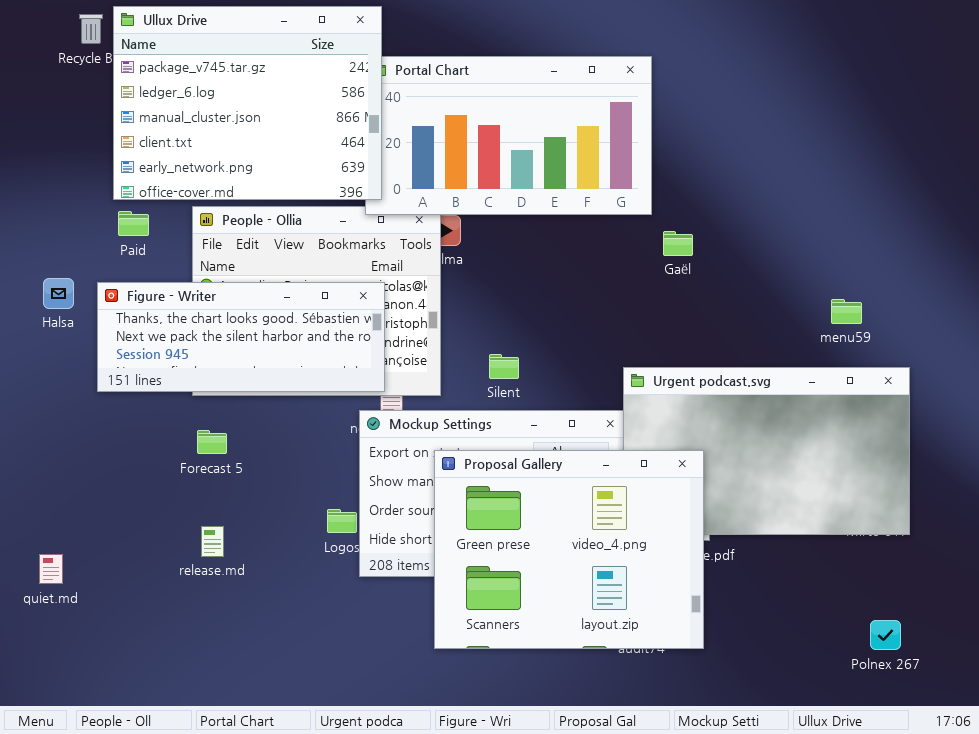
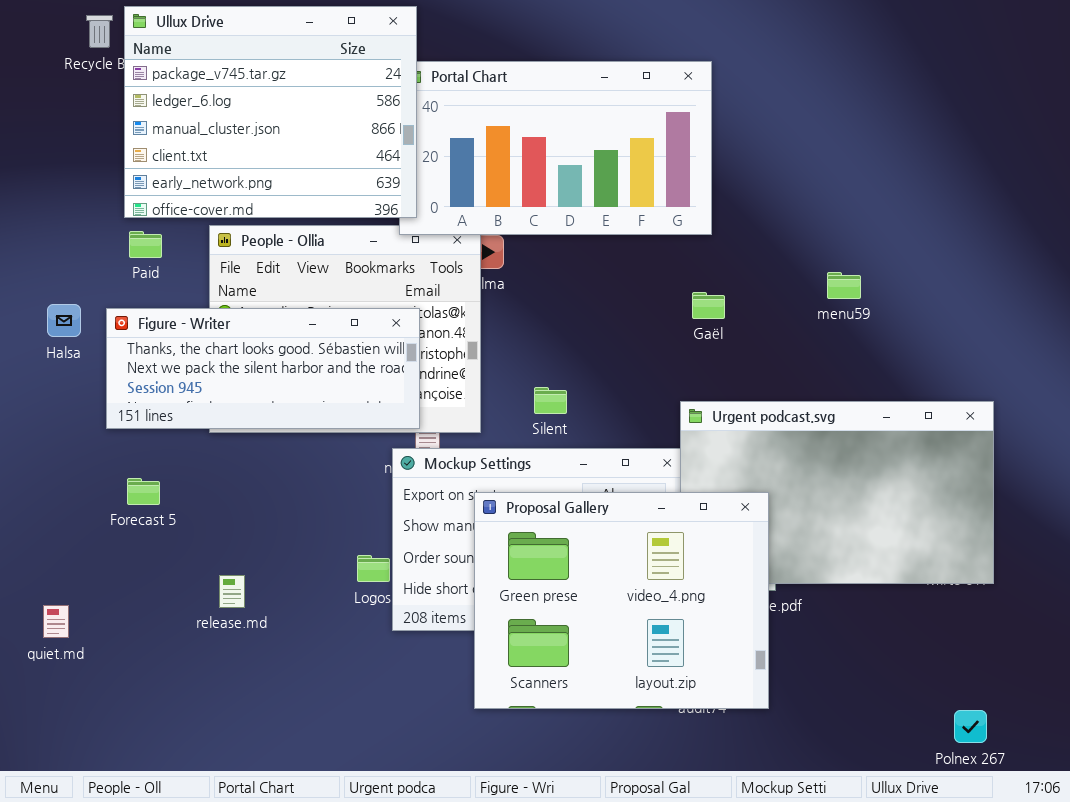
Gaël: [663,231,693,256] -> [692,292,725,319], moved
menu59: [831,299,862,324] -> [827,272,861,299], moved
Forecast 5: [197,430,227,454] -> [127,478,160,505], moved
Polnex 267: [870,620,901,650] -> [954,710,987,743], moved

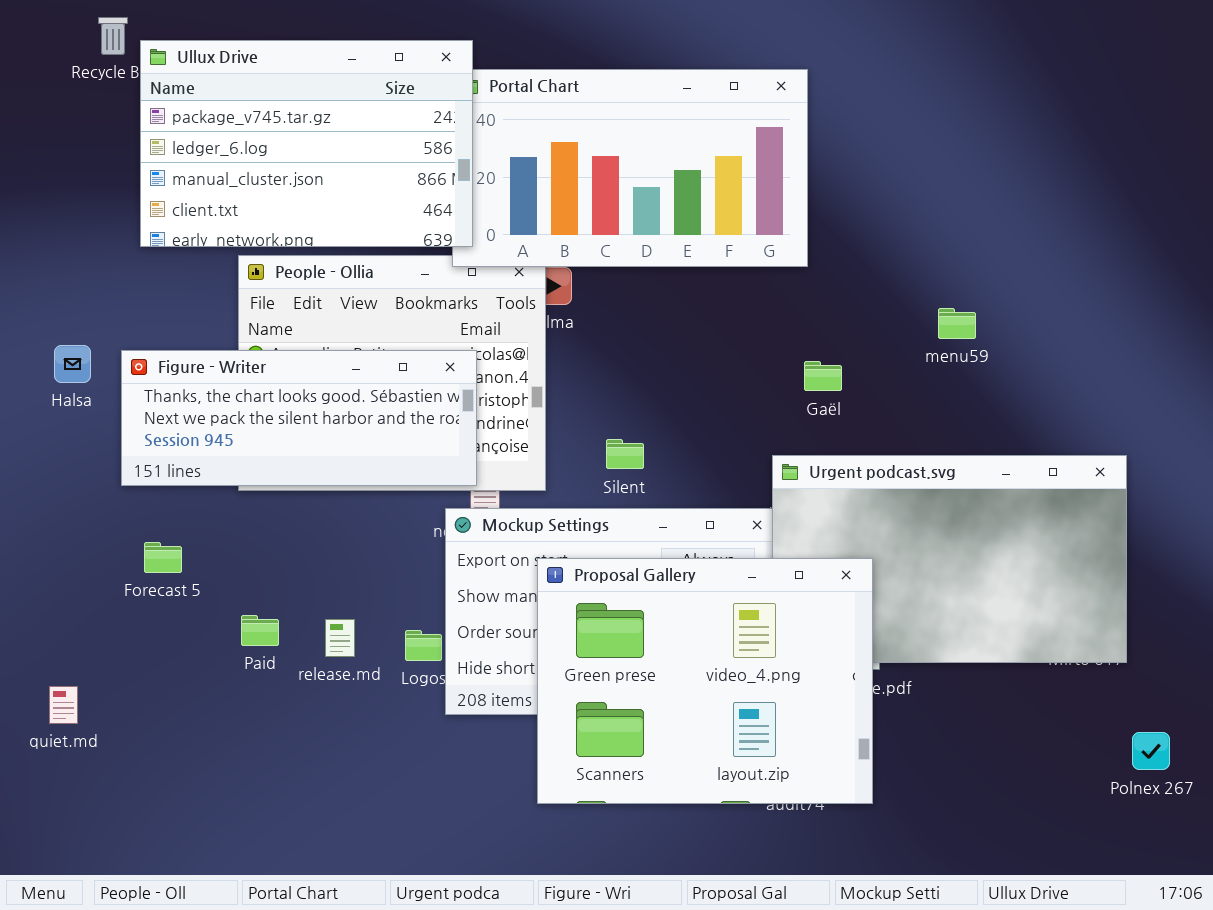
Ullux Drive: [124,6,417,218] -> [140,40,473,247], resized
Paid: [129,231,162,258] -> [241,615,279,646], moved
Gaël: [692,292,725,319] -> [804,361,842,391], moved
release.md: [219,575,245,608] -> [325,619,355,657], moved
Polnex 267: [954,710,987,743] -> [1132,732,1170,770], moved

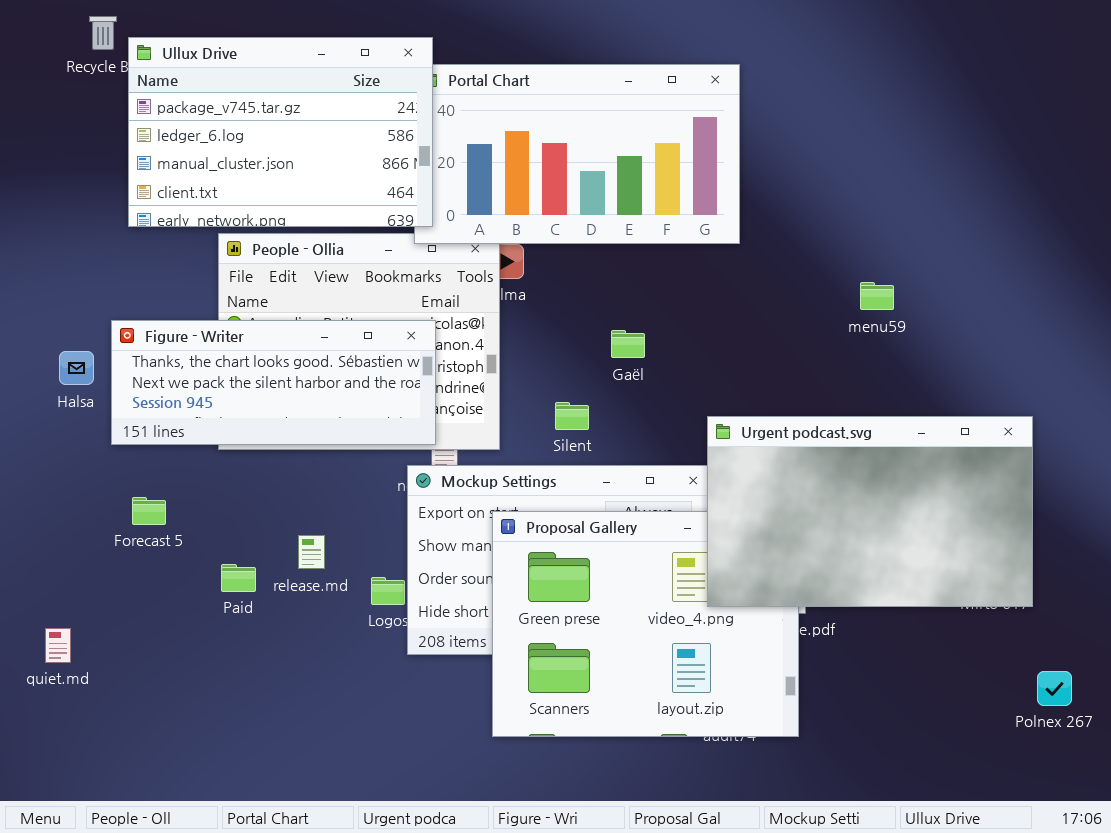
Halsa: [54,345,91,383] -> [59,351,94,385], moved
Gaël: [804,361,842,391] -> [611,330,645,358], moved
Urgent podcast.svg: [772,455,1127,663] -> [707,416,1033,607], raised
release.md: [325,619,355,657] -> [298,535,325,569], moved

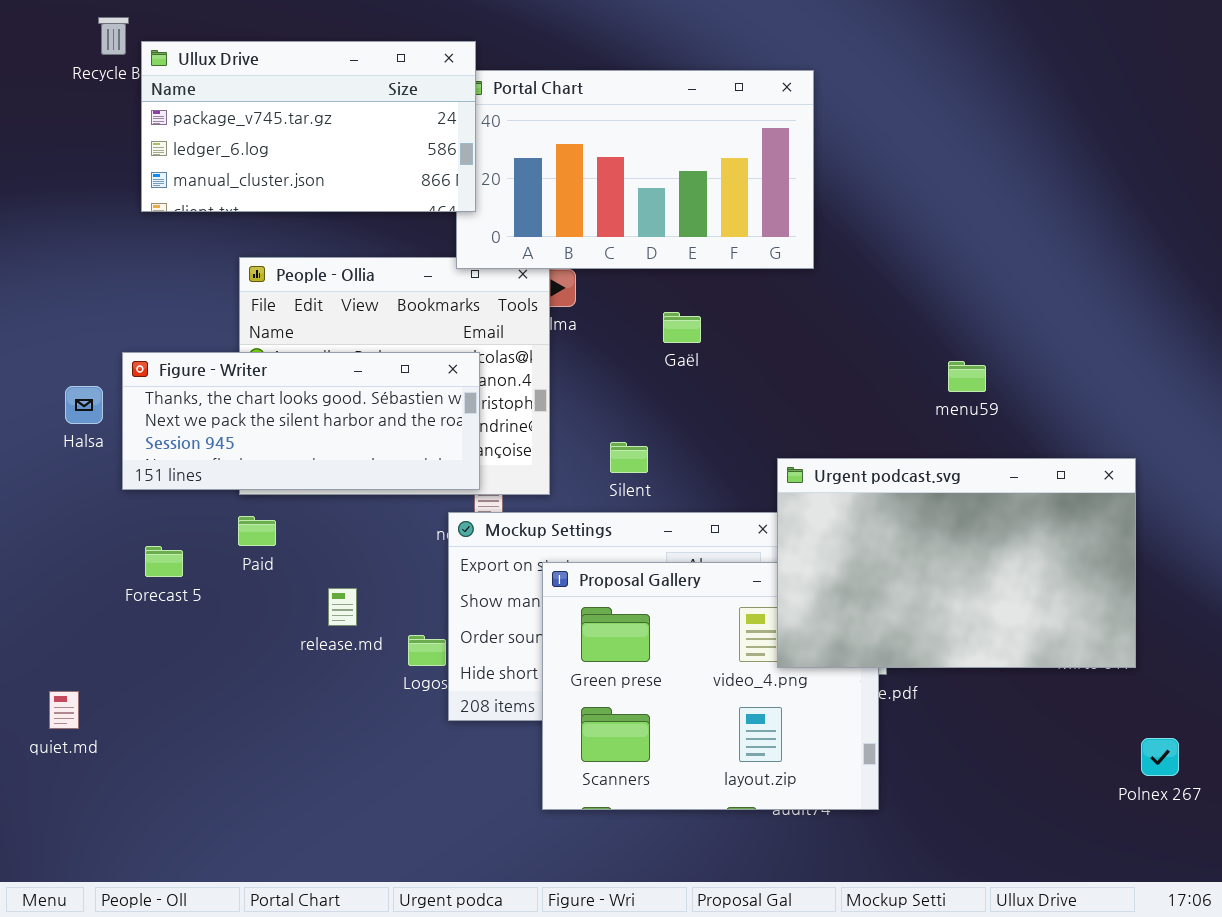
Ullux Drive: [128,37,433,227] -> [141,41,476,212], resized
menu59: [860,282,894,310] -> [948,361,986,392], moved
Gaël: [611,330,645,358] -> [663,312,701,343], moved
Paid: [221,564,256,592] -> [238,516,276,546], moved

